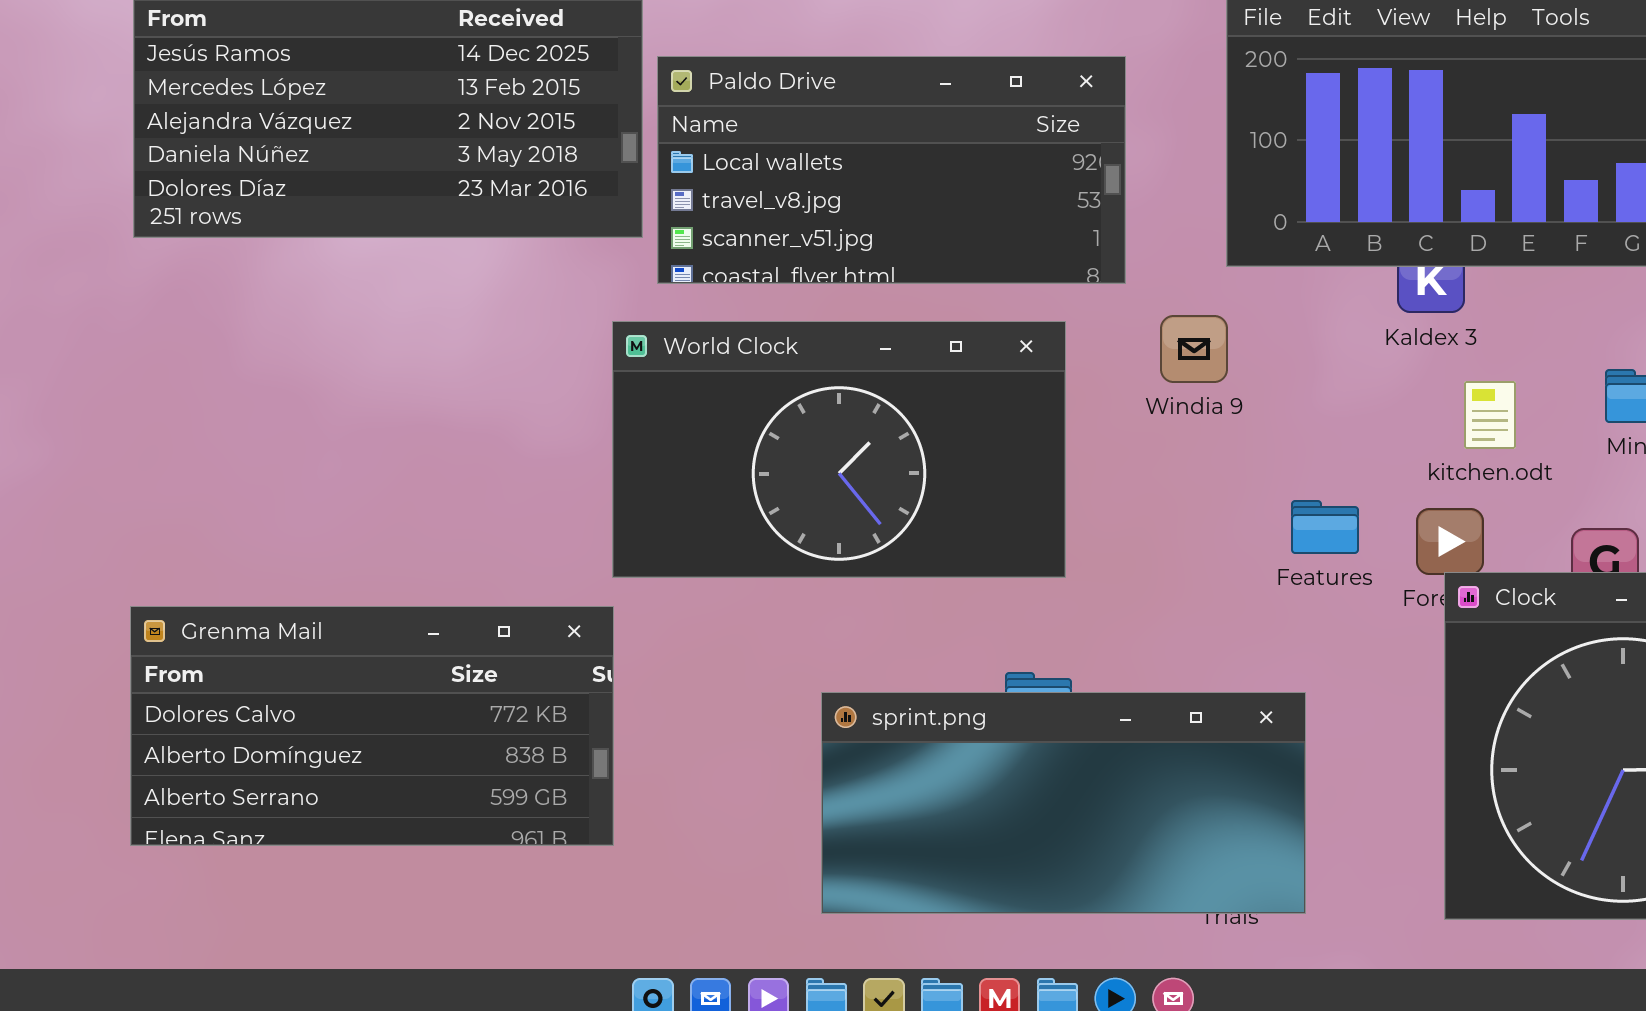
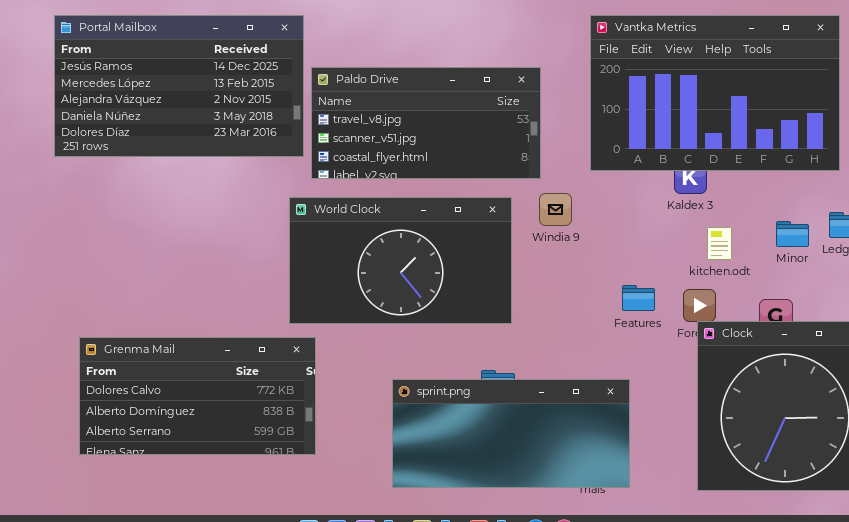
Paldo Drive: [657,56,1126,284] -> [311,67,541,179], scrolled down 1 row
Windia 9: [1160,315,1228,383] -> [539,193,572,226], moved
Grenma Mail: [130,606,614,846] -> [79,337,316,455], moved

